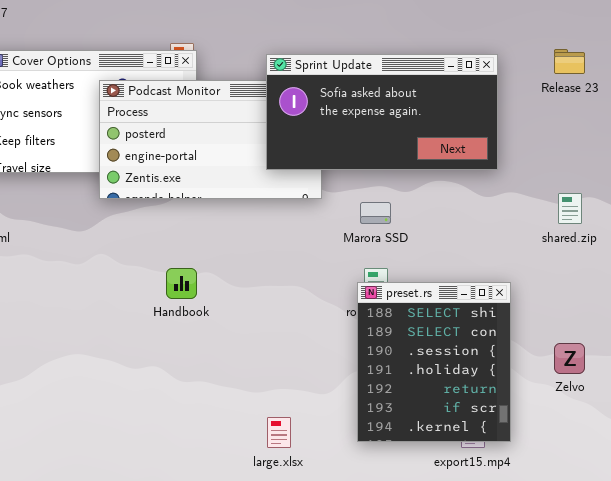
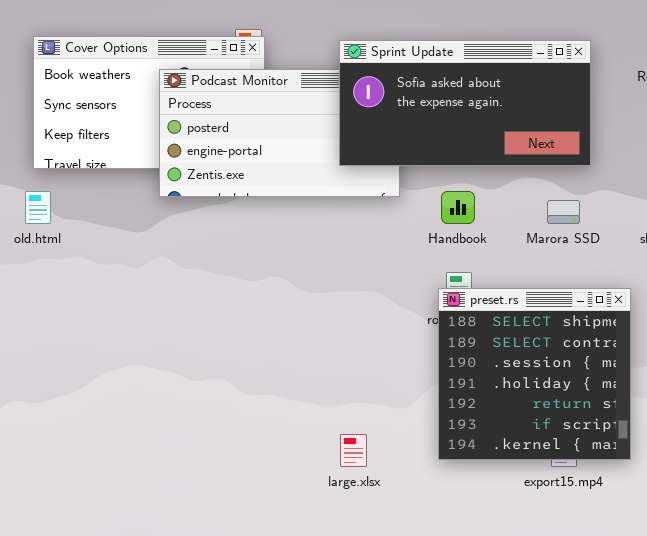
Marora SSD: [360,202,391,224] -> [547,200,580,224], moved
Handbook: [166,268,197,299] -> [441,191,475,224], moved
preset.rs: [357,282,511,442] -> [438,288,631,460], resized

